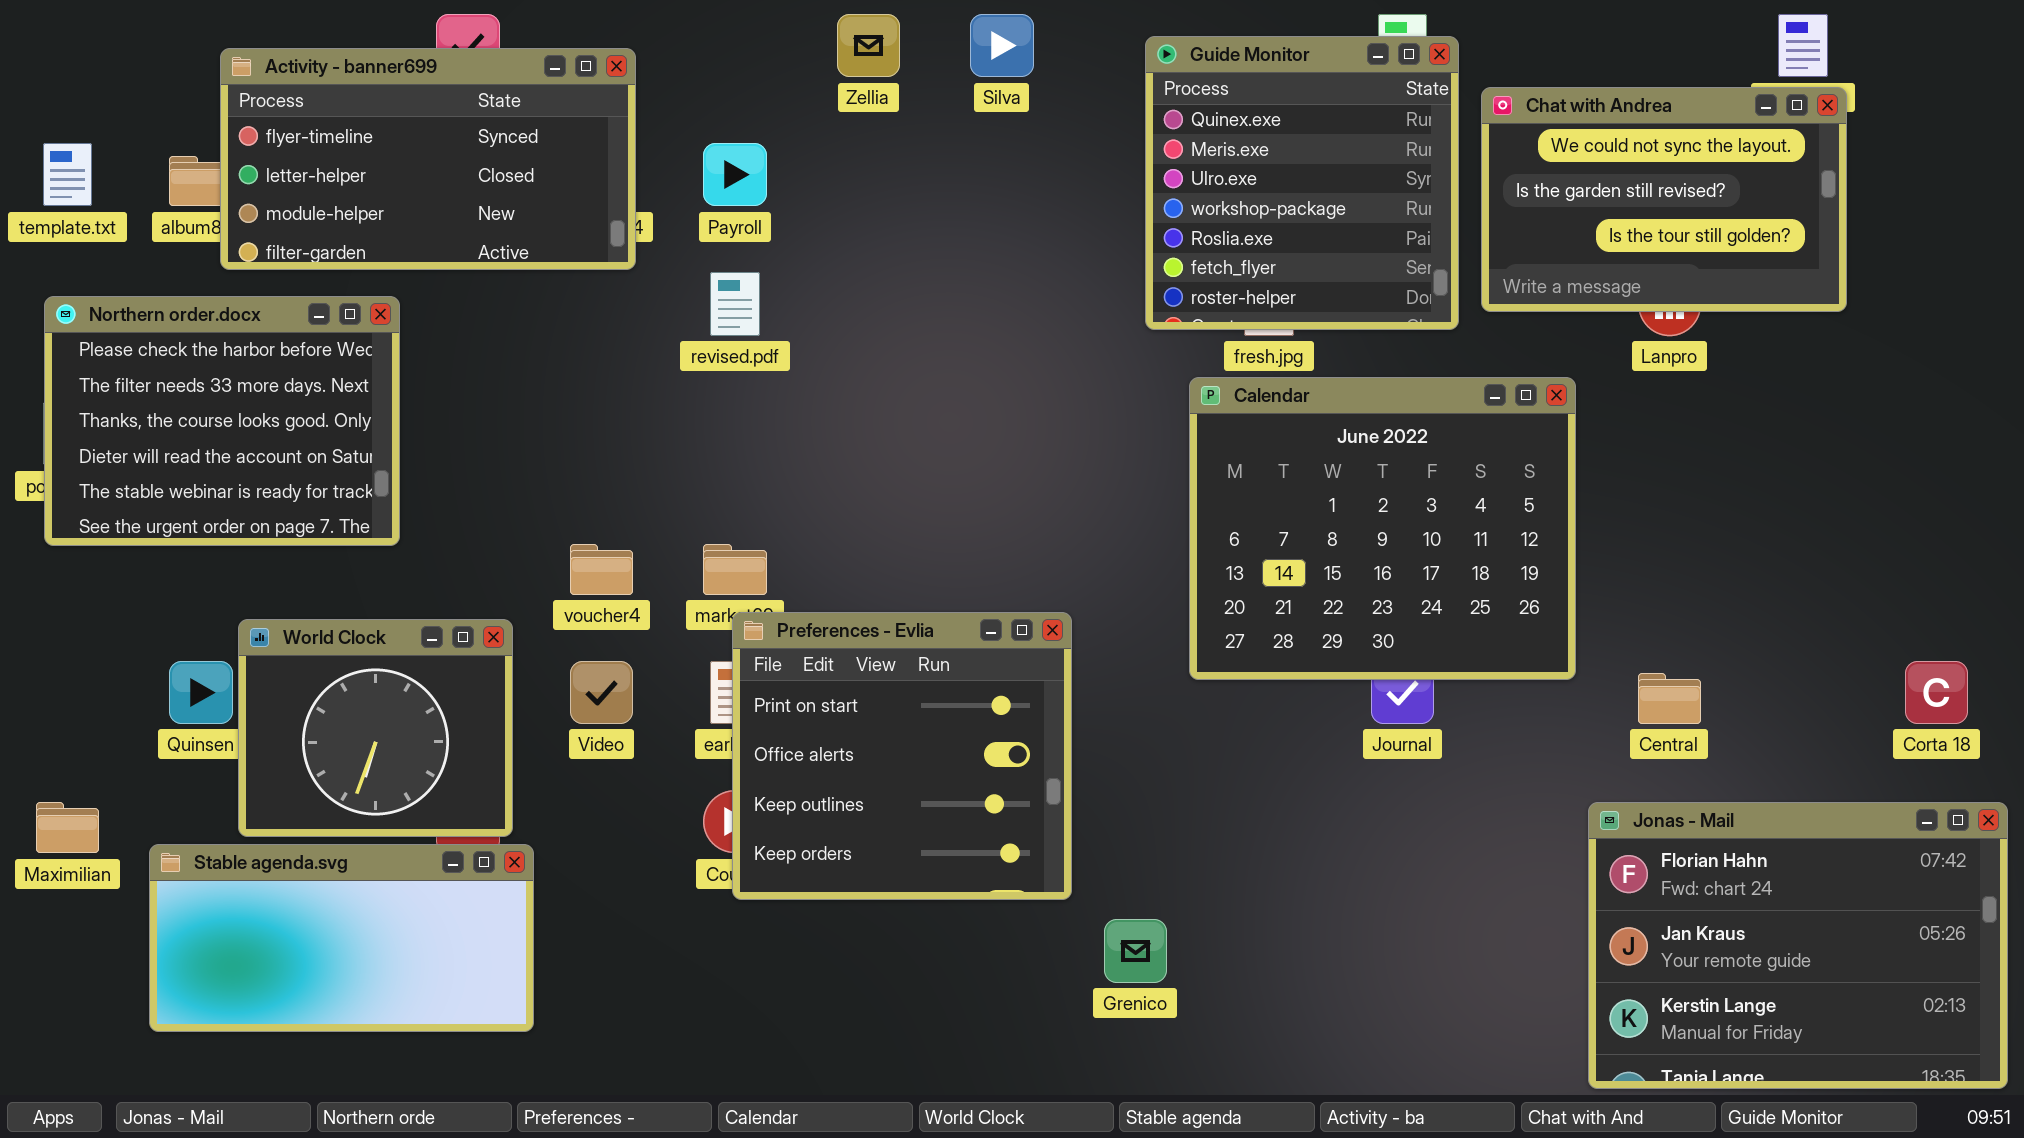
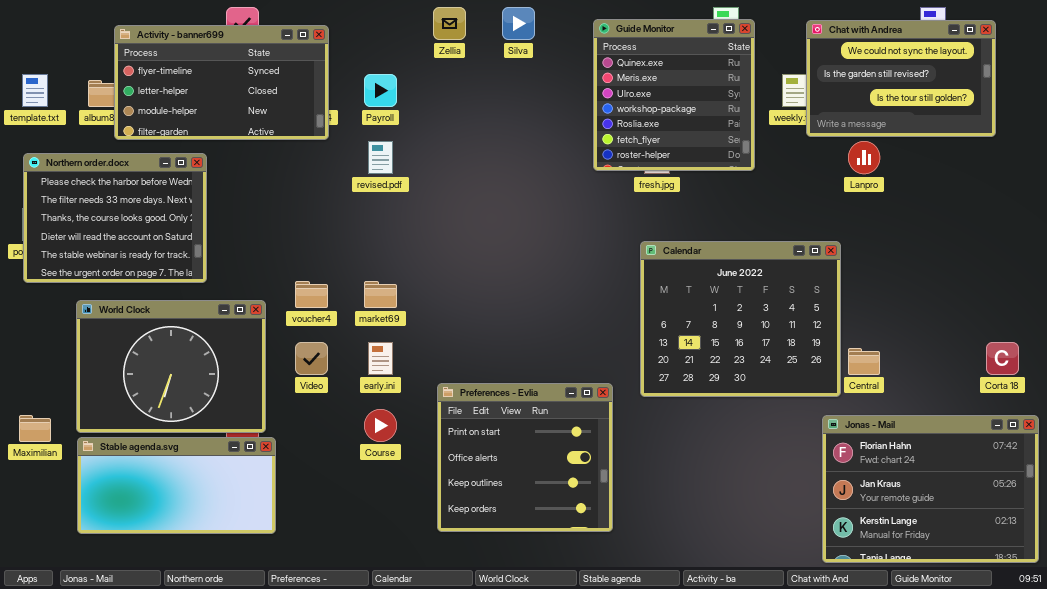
Chat with Andrea: [1481,87,1847,312] -> [806,20,996,137], moved
Calendar: [1189,377,1576,680] -> [640,241,841,397], moved
Preferences - Evlia: [732,612,1072,900] -> [437,383,613,532], moved
World Clock: [238,619,513,837] -> [76,300,266,433], resized

